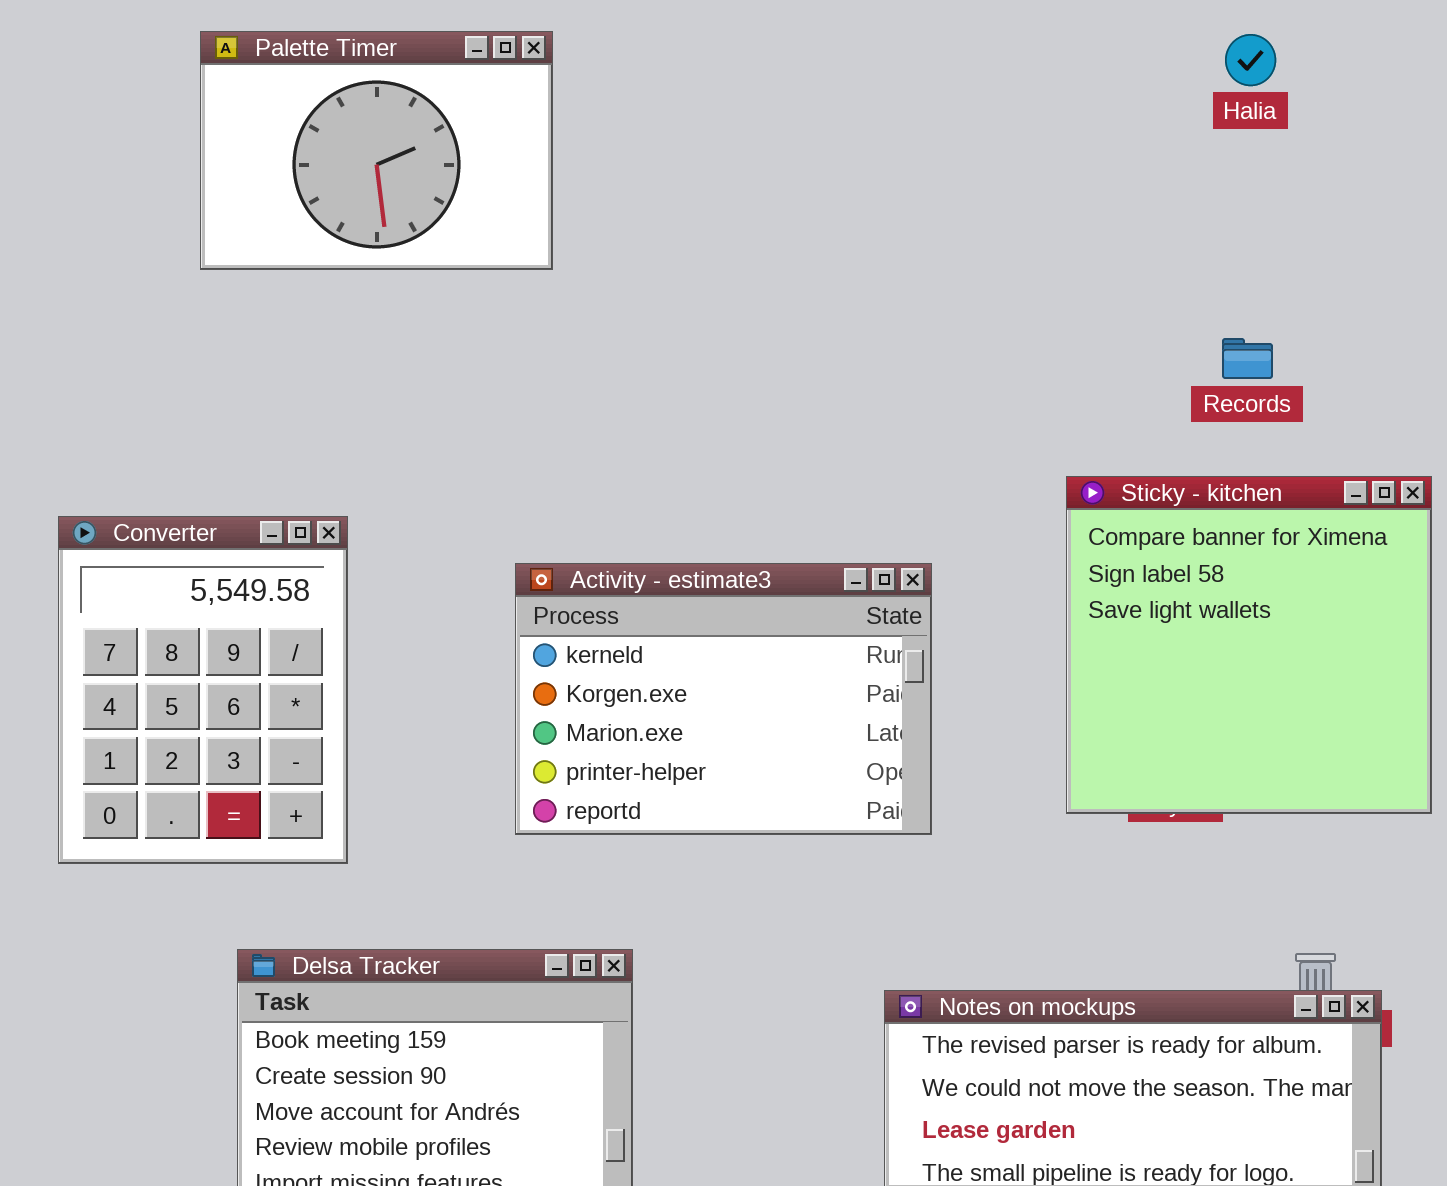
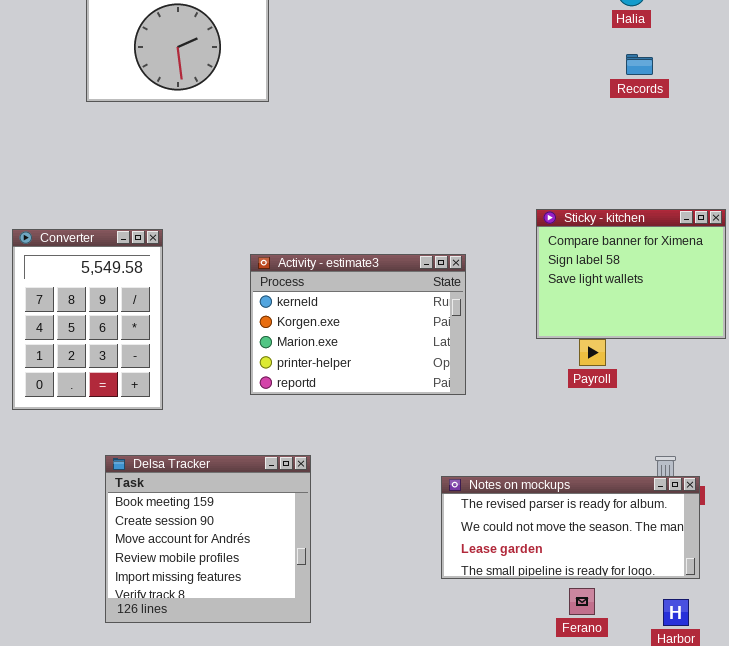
Records: [1222,338,1273,379] -> [626,54,653,75], moved
Sticky - kitchen: [1066,476,1432,814] -> [536,209,726,339], resized

